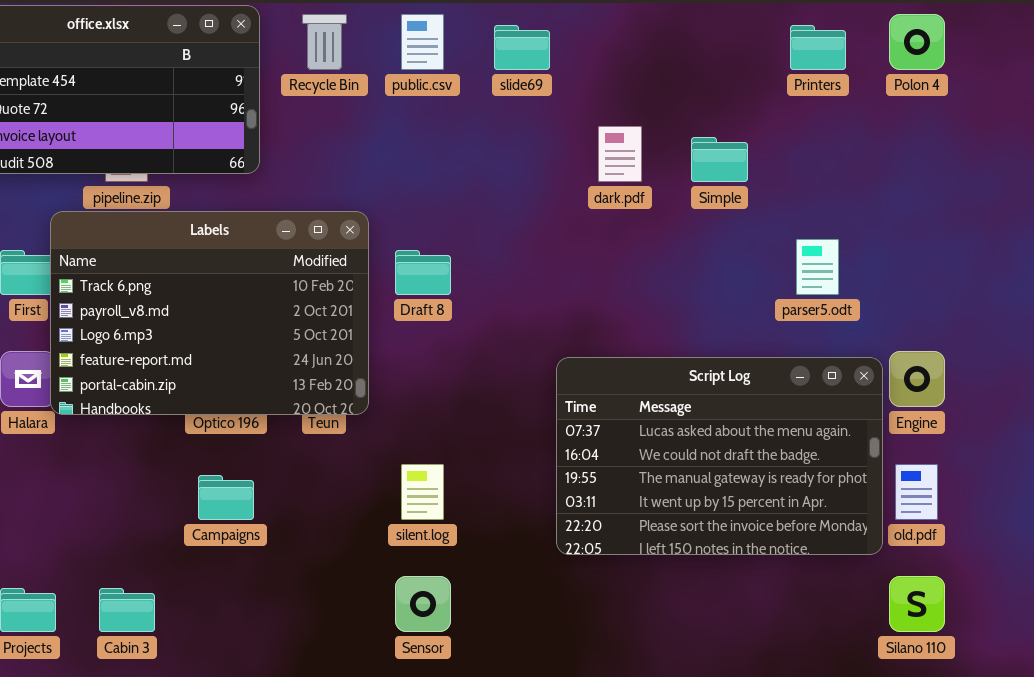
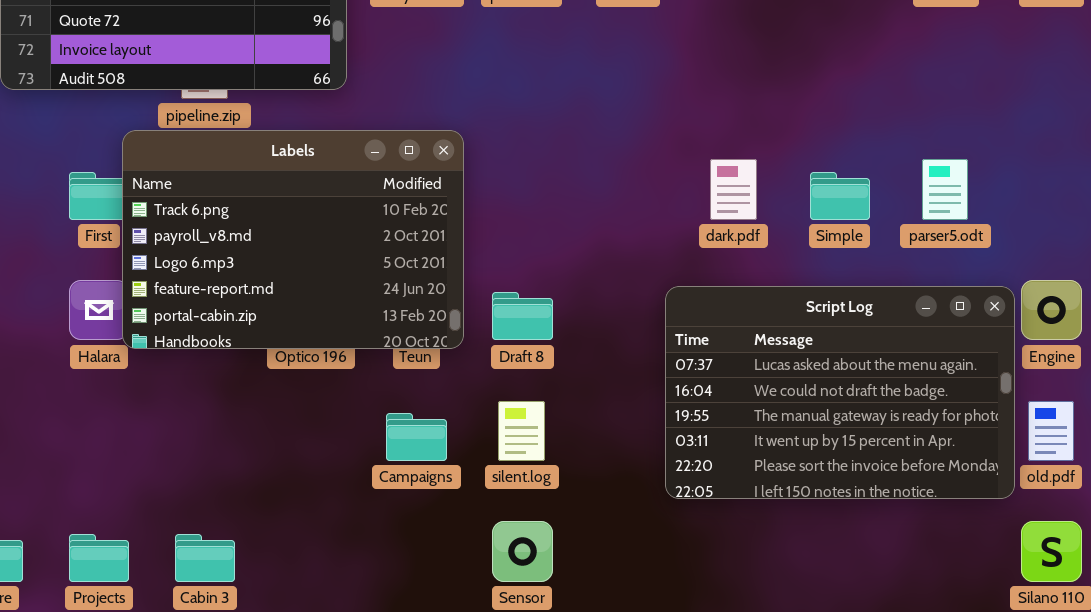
dark.pdf: [598,126,642,182] -> [710,159,757,220], moved
Simple: [691,137,748,182] -> [810,172,870,220], moved
Draft 8: [395,250,451,295] -> [492,292,553,340], moved
Campaigns: [198,475,254,520] -> [386,413,447,461], moved

